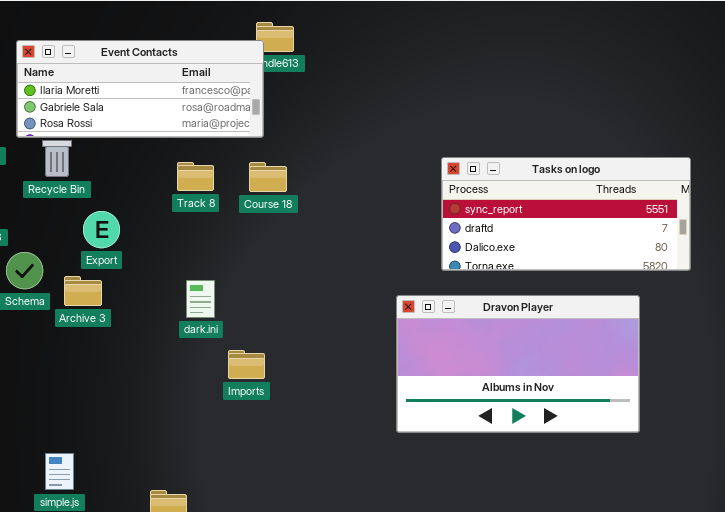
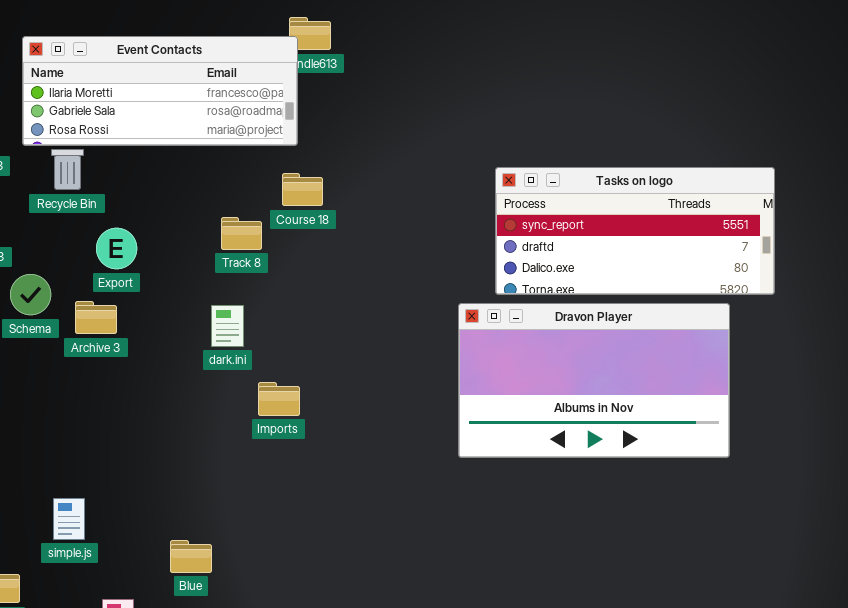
Track 8: [177,162,214,191] -> [221,217,262,250], moved
Dravon Player: [396,295,640,433] -> [458,303,730,458], moved

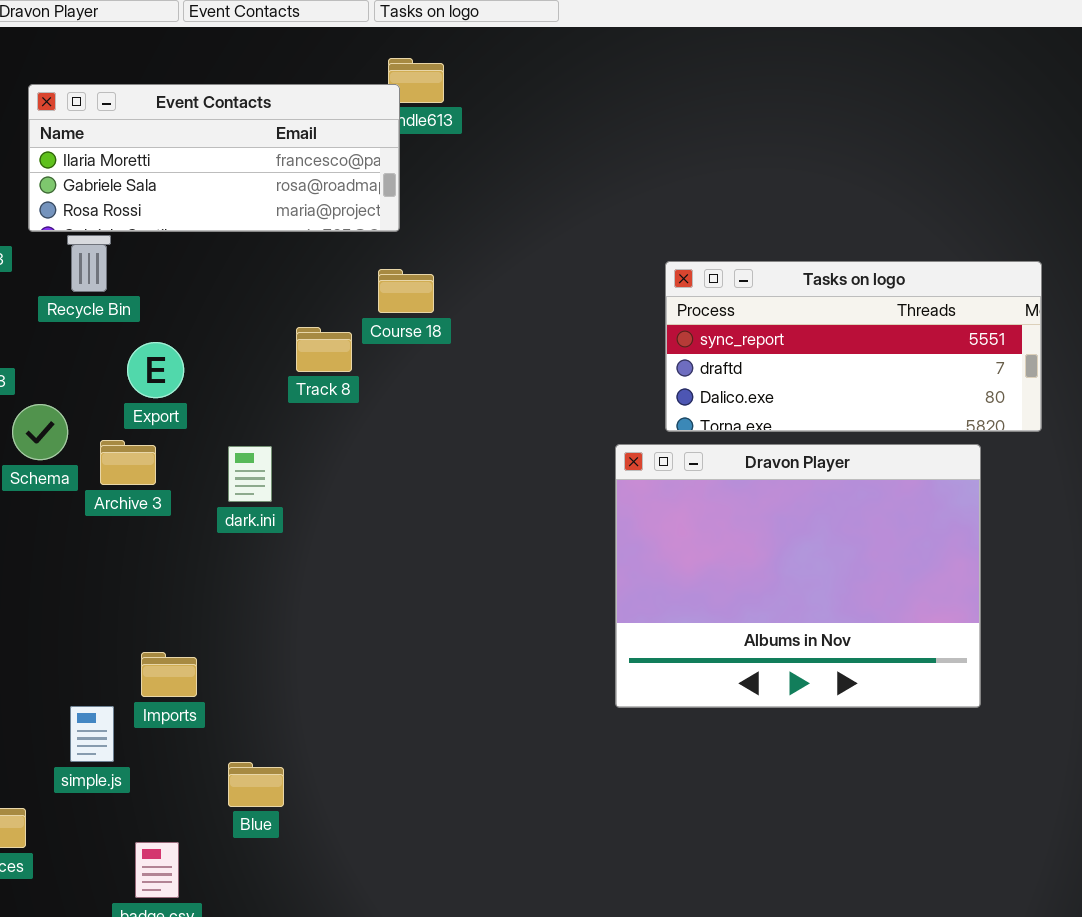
Dravon Player: [458,303,730,458] -> [615,444,981,708], resized
dark.ini: [211,305,244,347] -> [228,446,272,502], moved
Imports: [258,382,300,416] -> [141,652,197,697], moved

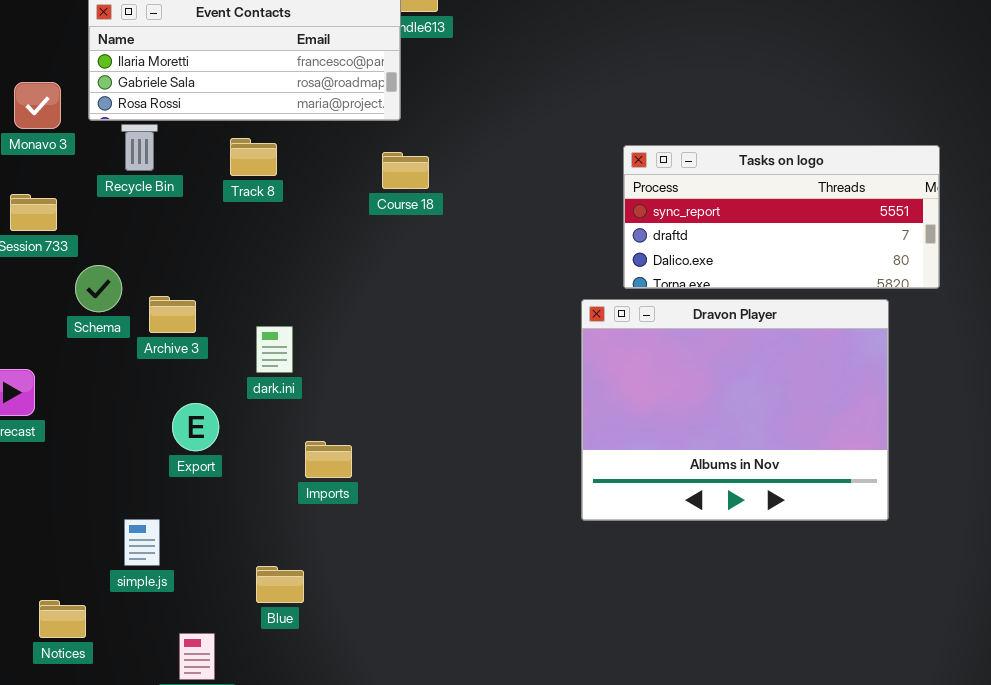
Track 8: [296,327,352,372] -> [230,138,277,176], moved
Export: [127,342,184,398] -> [172,403,219,451], moved
dark.ini: [228,446,272,502] -> [256,326,293,373], moved
Imports: [141,652,197,697] -> [305,441,352,478], moved

